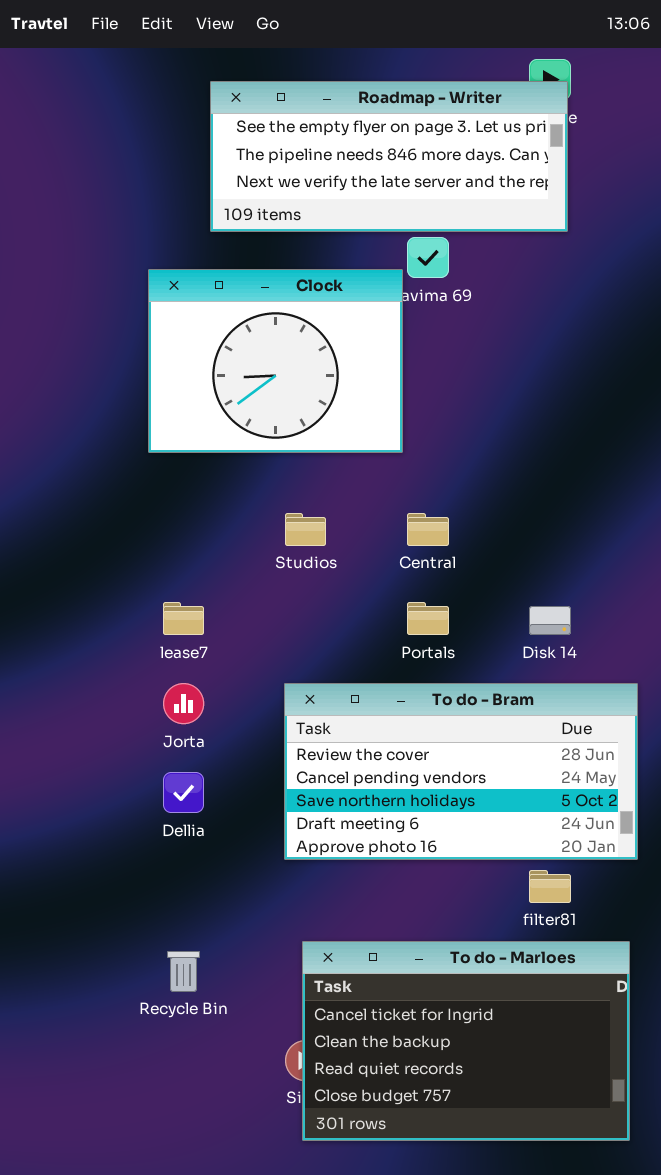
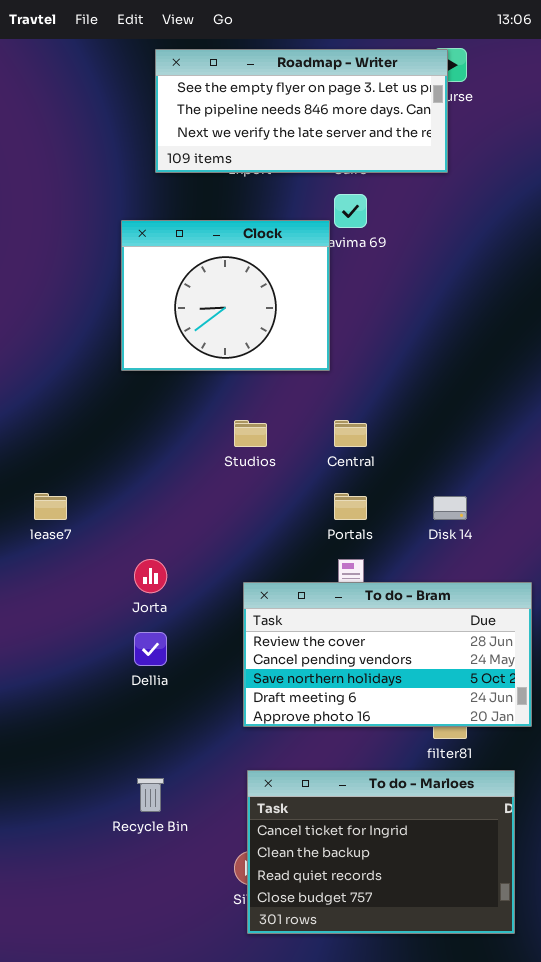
Roadmap - Writer: [210,81,568,232] -> [155,49,448,173], moved
lease7: [163,602,204,635] -> [34,493,67,520], moved
To do - Bram: [284,683,638,860] -> [243,582,532,727], moved

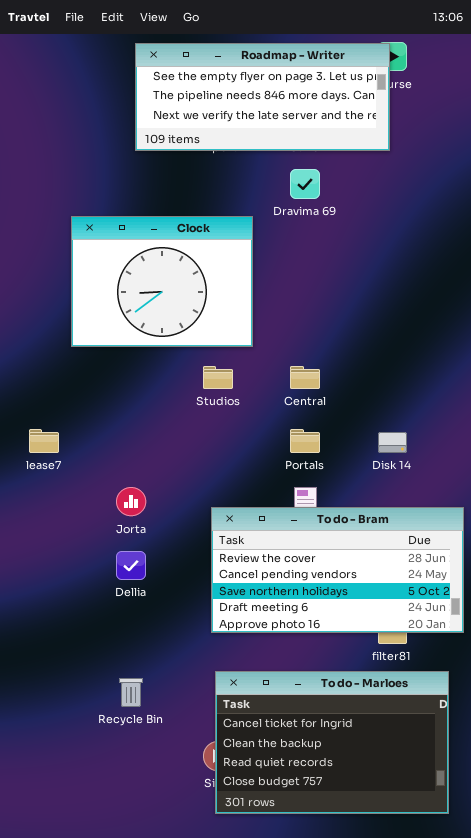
Clock: [121,220,330,371] -> [71,216,253,347], moved

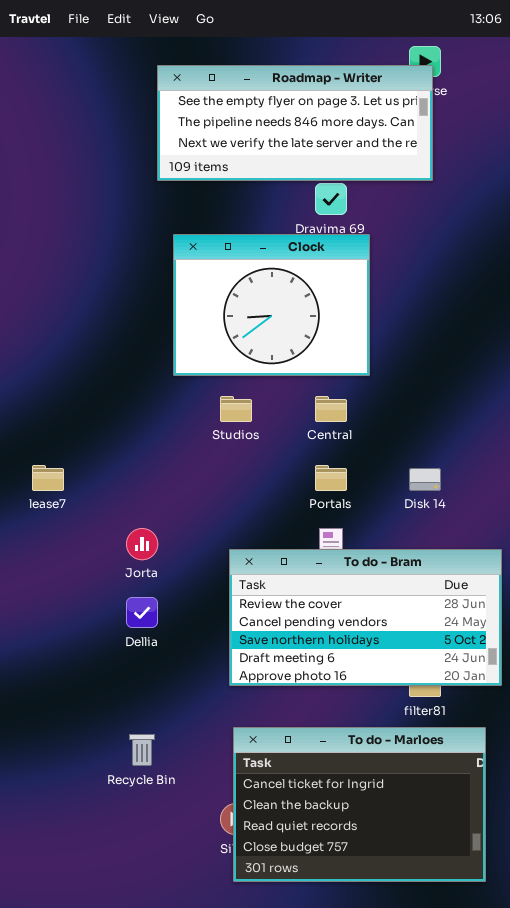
Roadmap - Writer: [135,43,390,151] -> [157,65,433,181], moved
Clock: [71,216,253,347] -> [173,234,370,376], moved

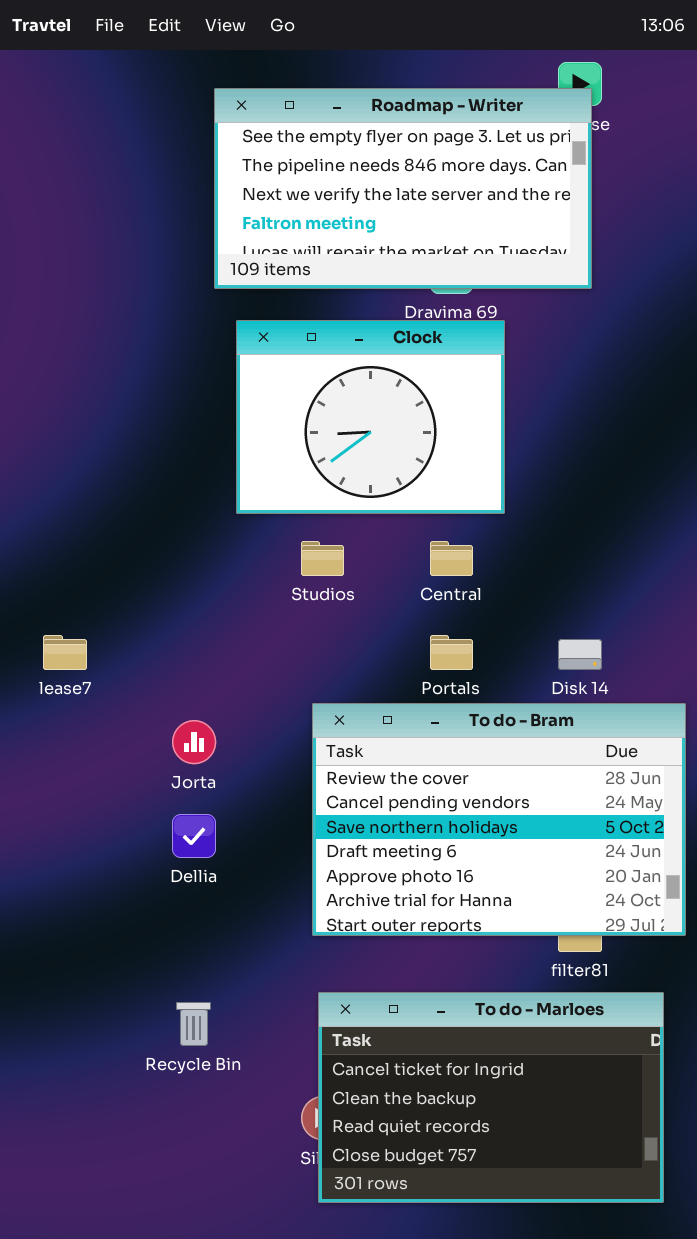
Roadmap - Writer: [157,65,433,181] -> [214,88,592,289], resized
To do - Bram: [229,549,502,686] -> [312,703,686,936], resized

